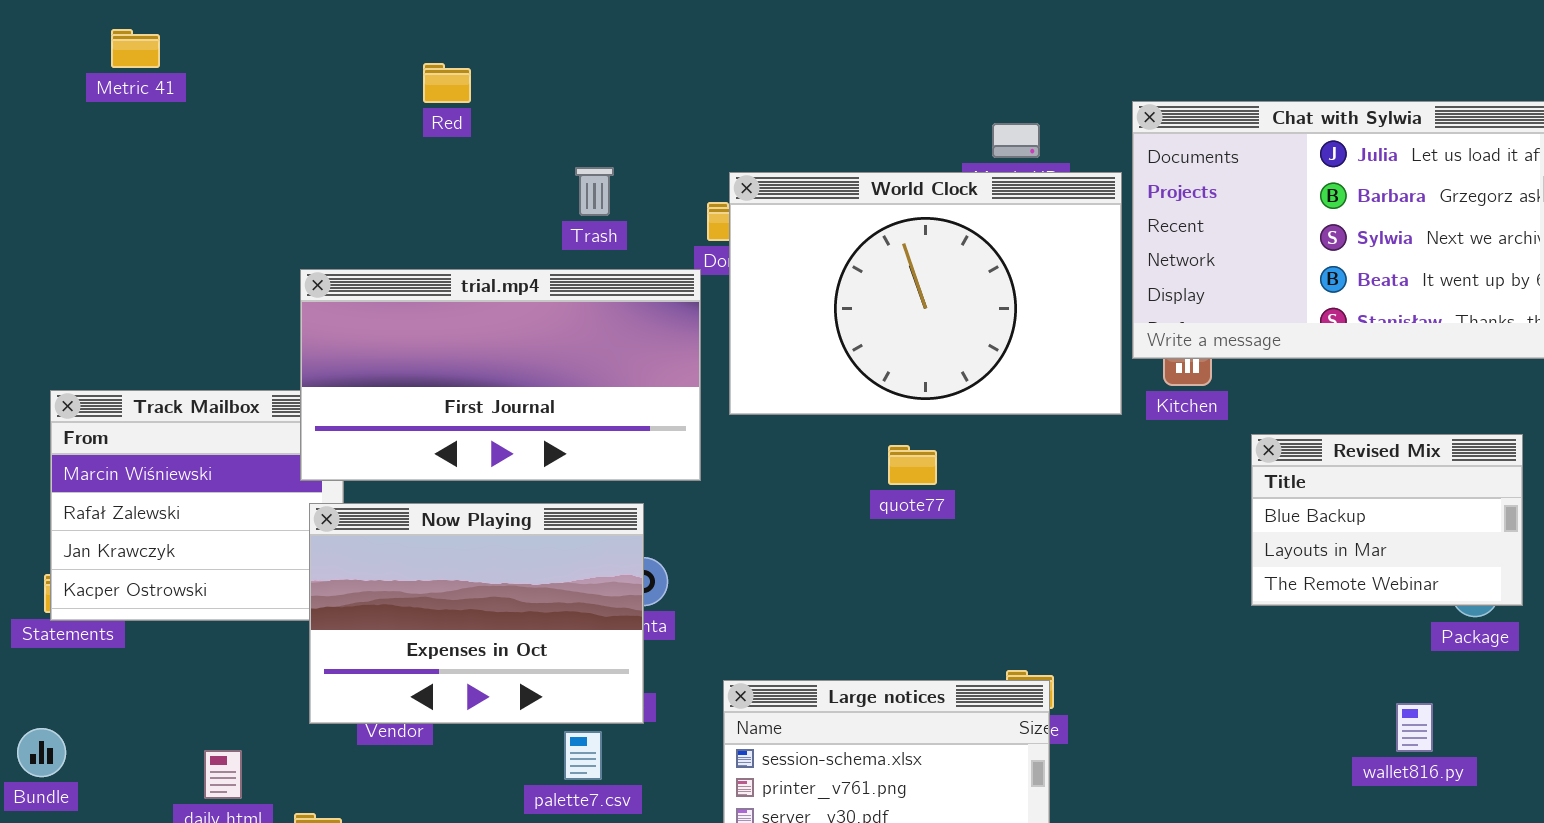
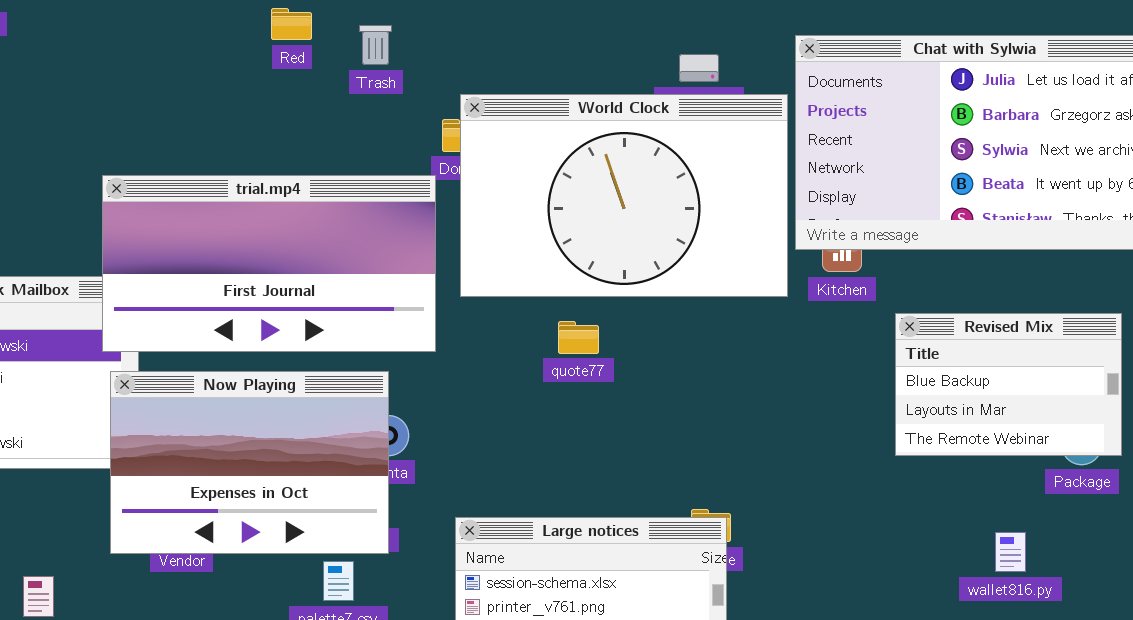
Red: [423,63,471,103] -> [271,8,312,40], moved
Trash: [575,167,614,216] -> [359,25,392,65], moved
quote77: [888,445,937,485] -> [558,321,599,354], moved
wallet816.py: [1396,703,1433,752] -> [995,532,1026,572], moved

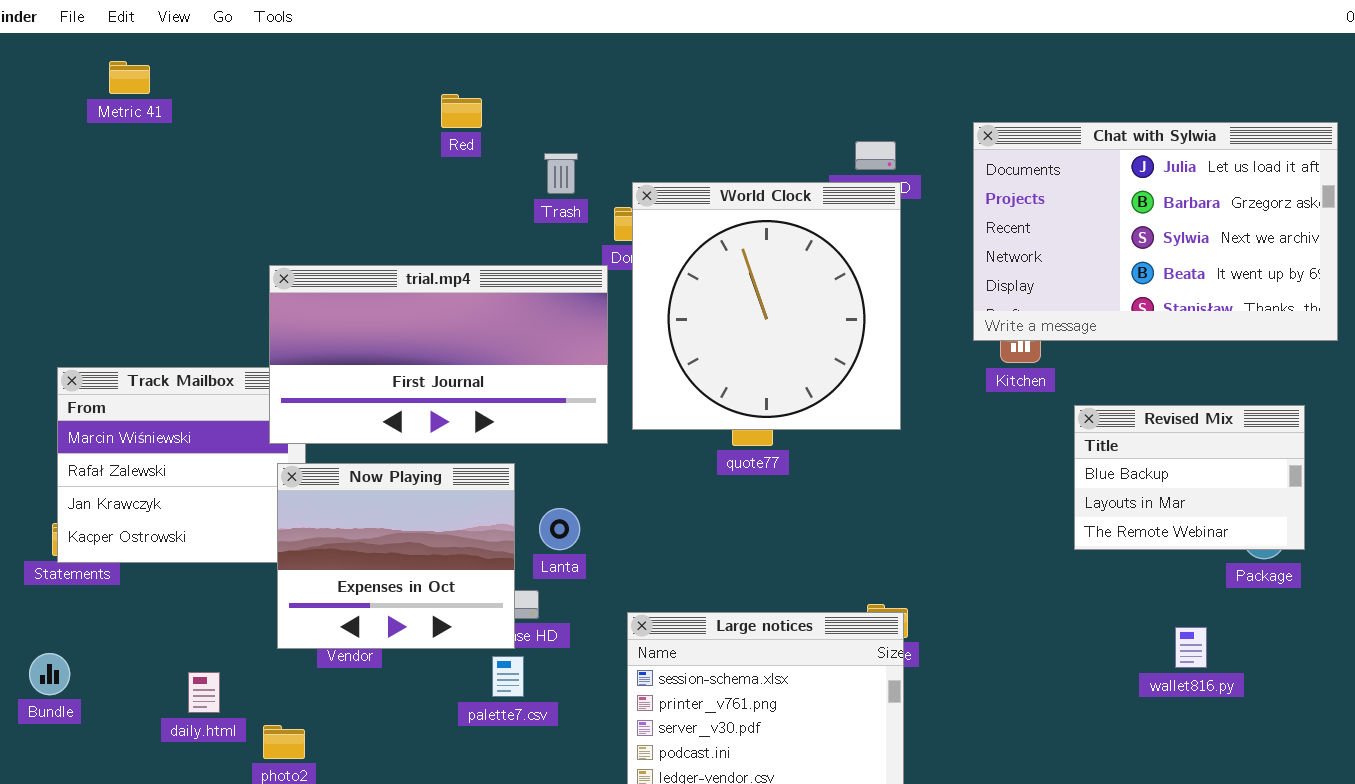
Trash: [359,25,392,65] -> [544,153,578,194], moved
World Clock: [460,94,788,297] -> [632,182,901,430], resized
Now Playing: [110,371,389,554] -> [277,463,515,649], resized

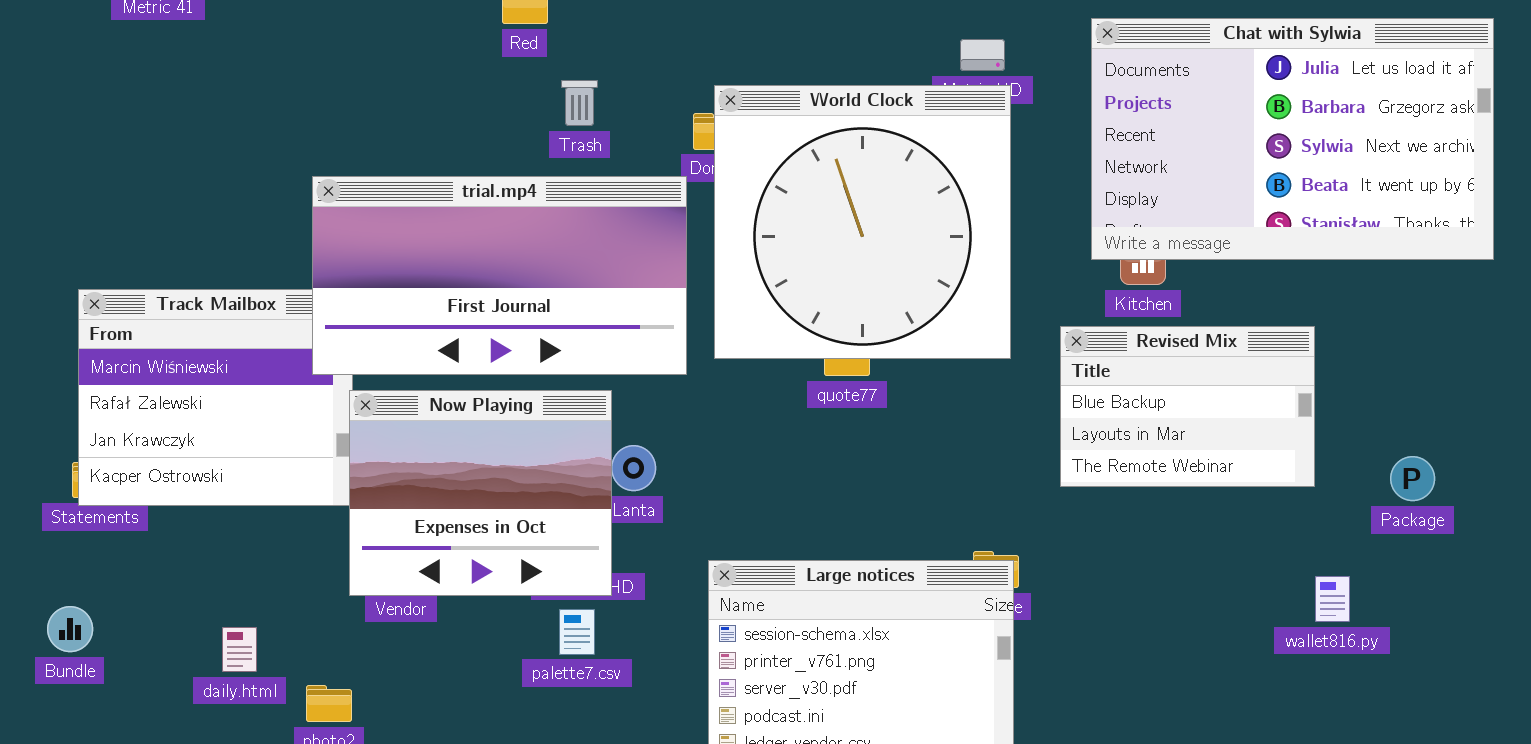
Trash: [544,153,578,194] -> [561,80,598,126], moved
Revised Mix: [1074,405,1305,550] -> [1060,326,1315,487], moved
Now Playing: [277,463,515,649] -> [349,390,612,596], moved

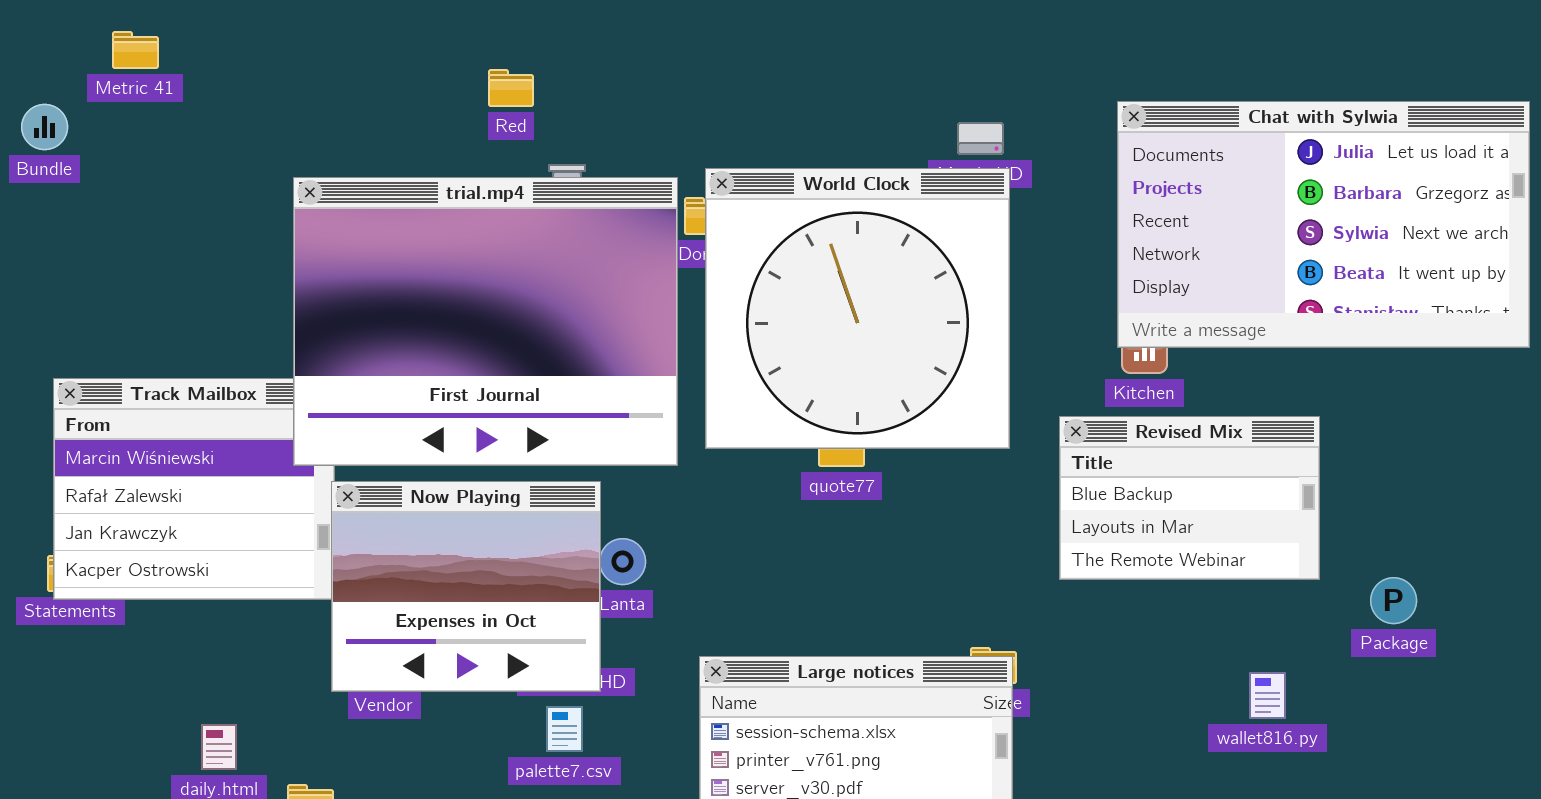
Chat with Sylwia: [1091,18,1494,260] -> [1117,101,1530,348], moved
trial.mp4: [312,176,687,375] -> [293,177,678,466], resized
Package: [1390,456,1435,501] -> [1370,577,1417,624], moved
wallet816.py: [1315,576,1350,622] -> [1249,672,1286,719], moved
Bundle: [47,606,93,652] -> [21,104,68,150], moved

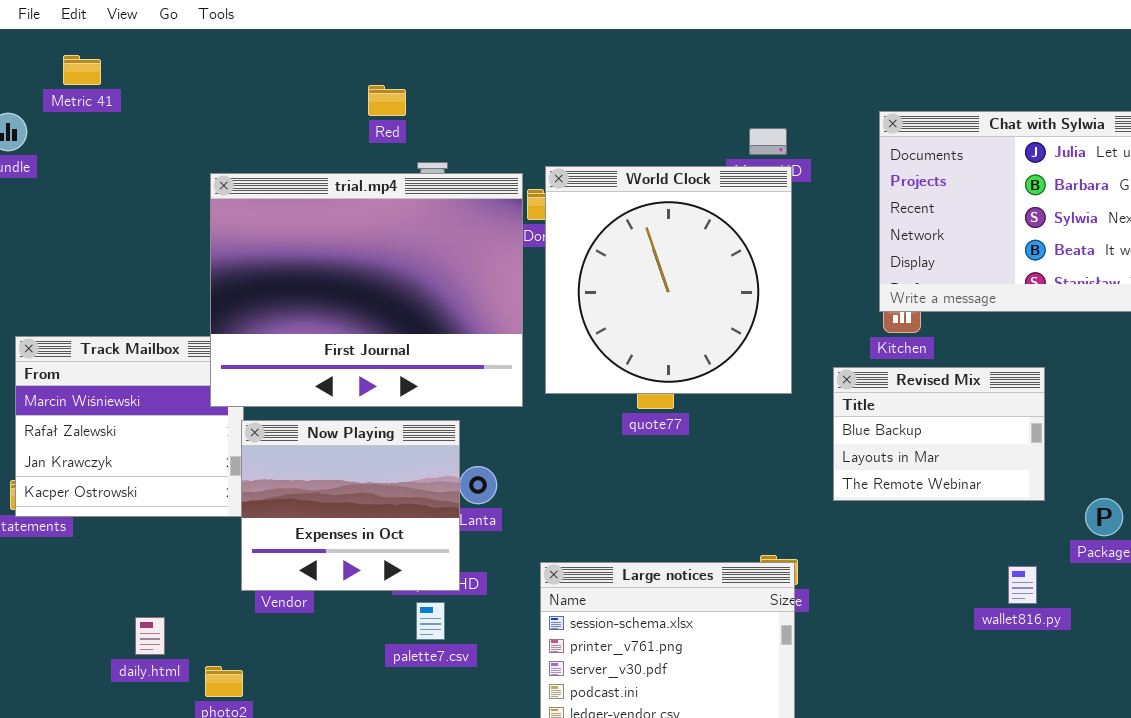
wallet816.py: [1249,672,1286,719] -> [1008,566,1037,604], moved

